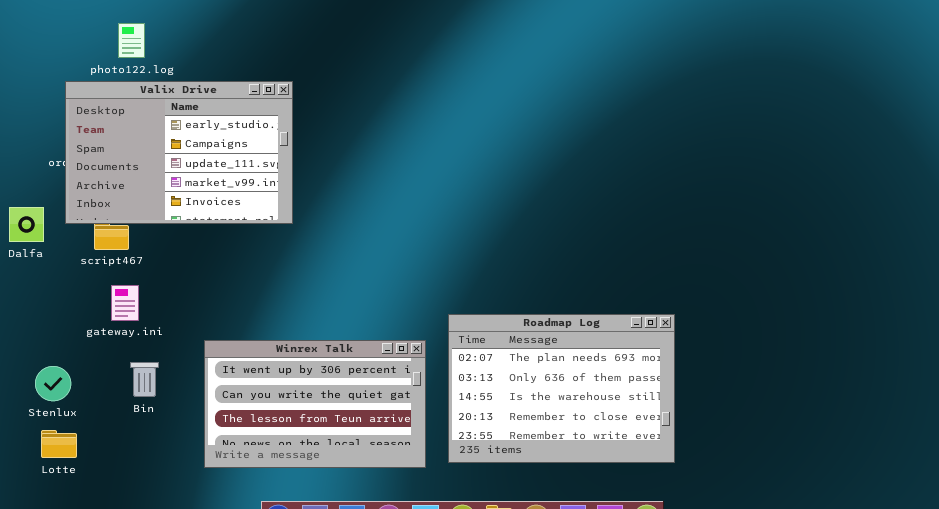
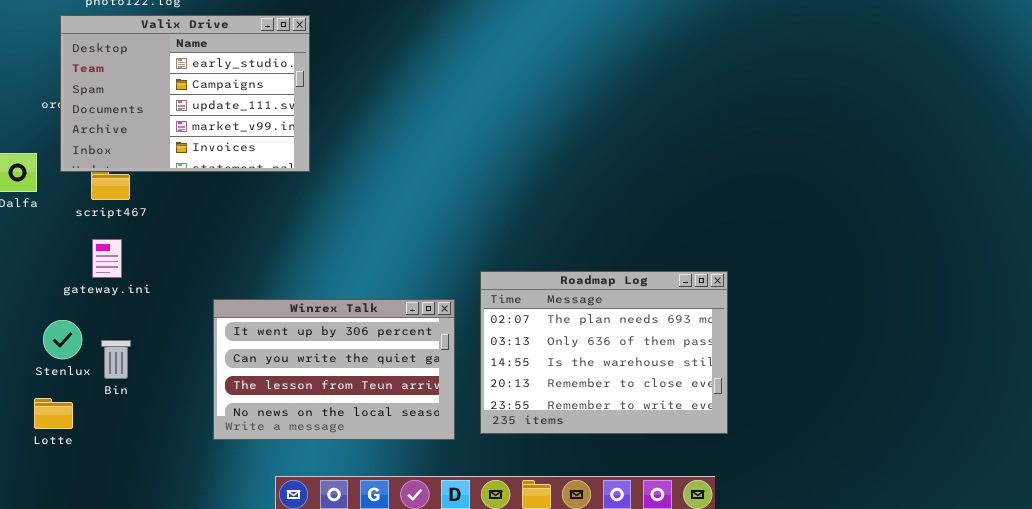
gateway.ini: [111,285,139,321] -> [92,239,122,278], moved
Bin: [130,362,159,397] -> [101,340,131,379], moved
Stenlux: [35,366,71,401] -> [43,320,82,359], moved

